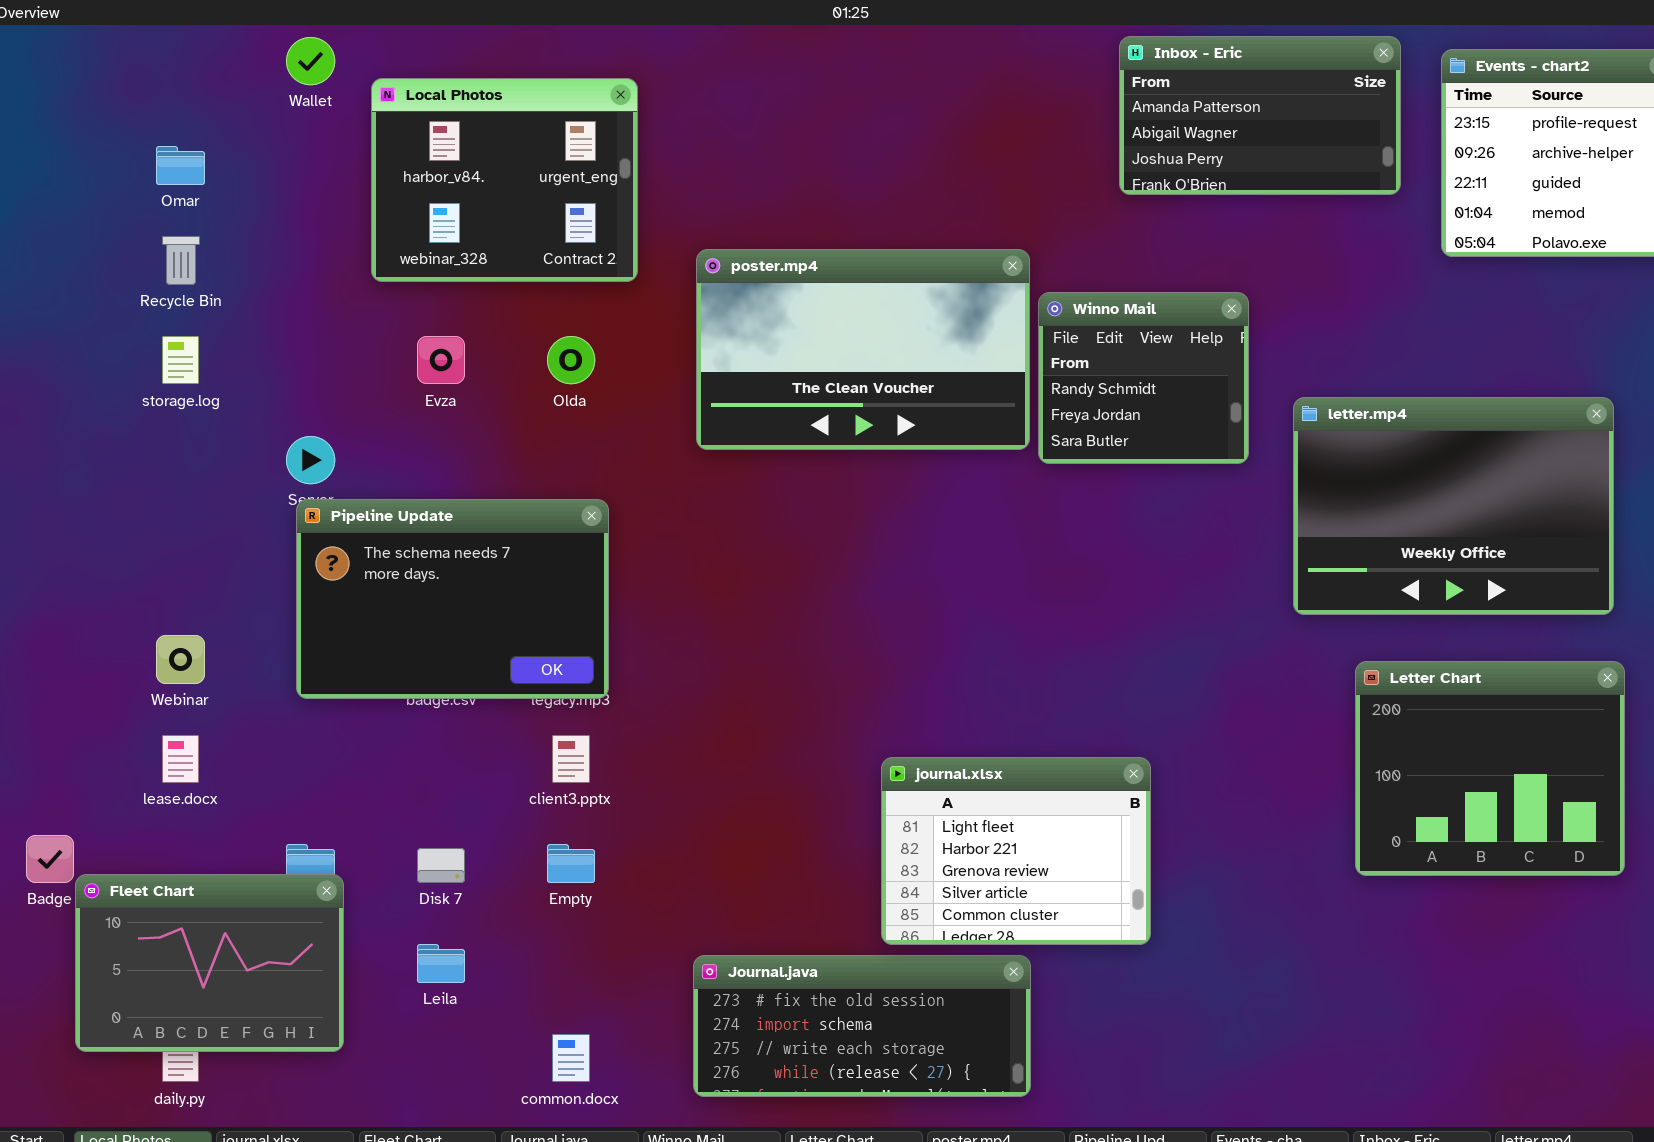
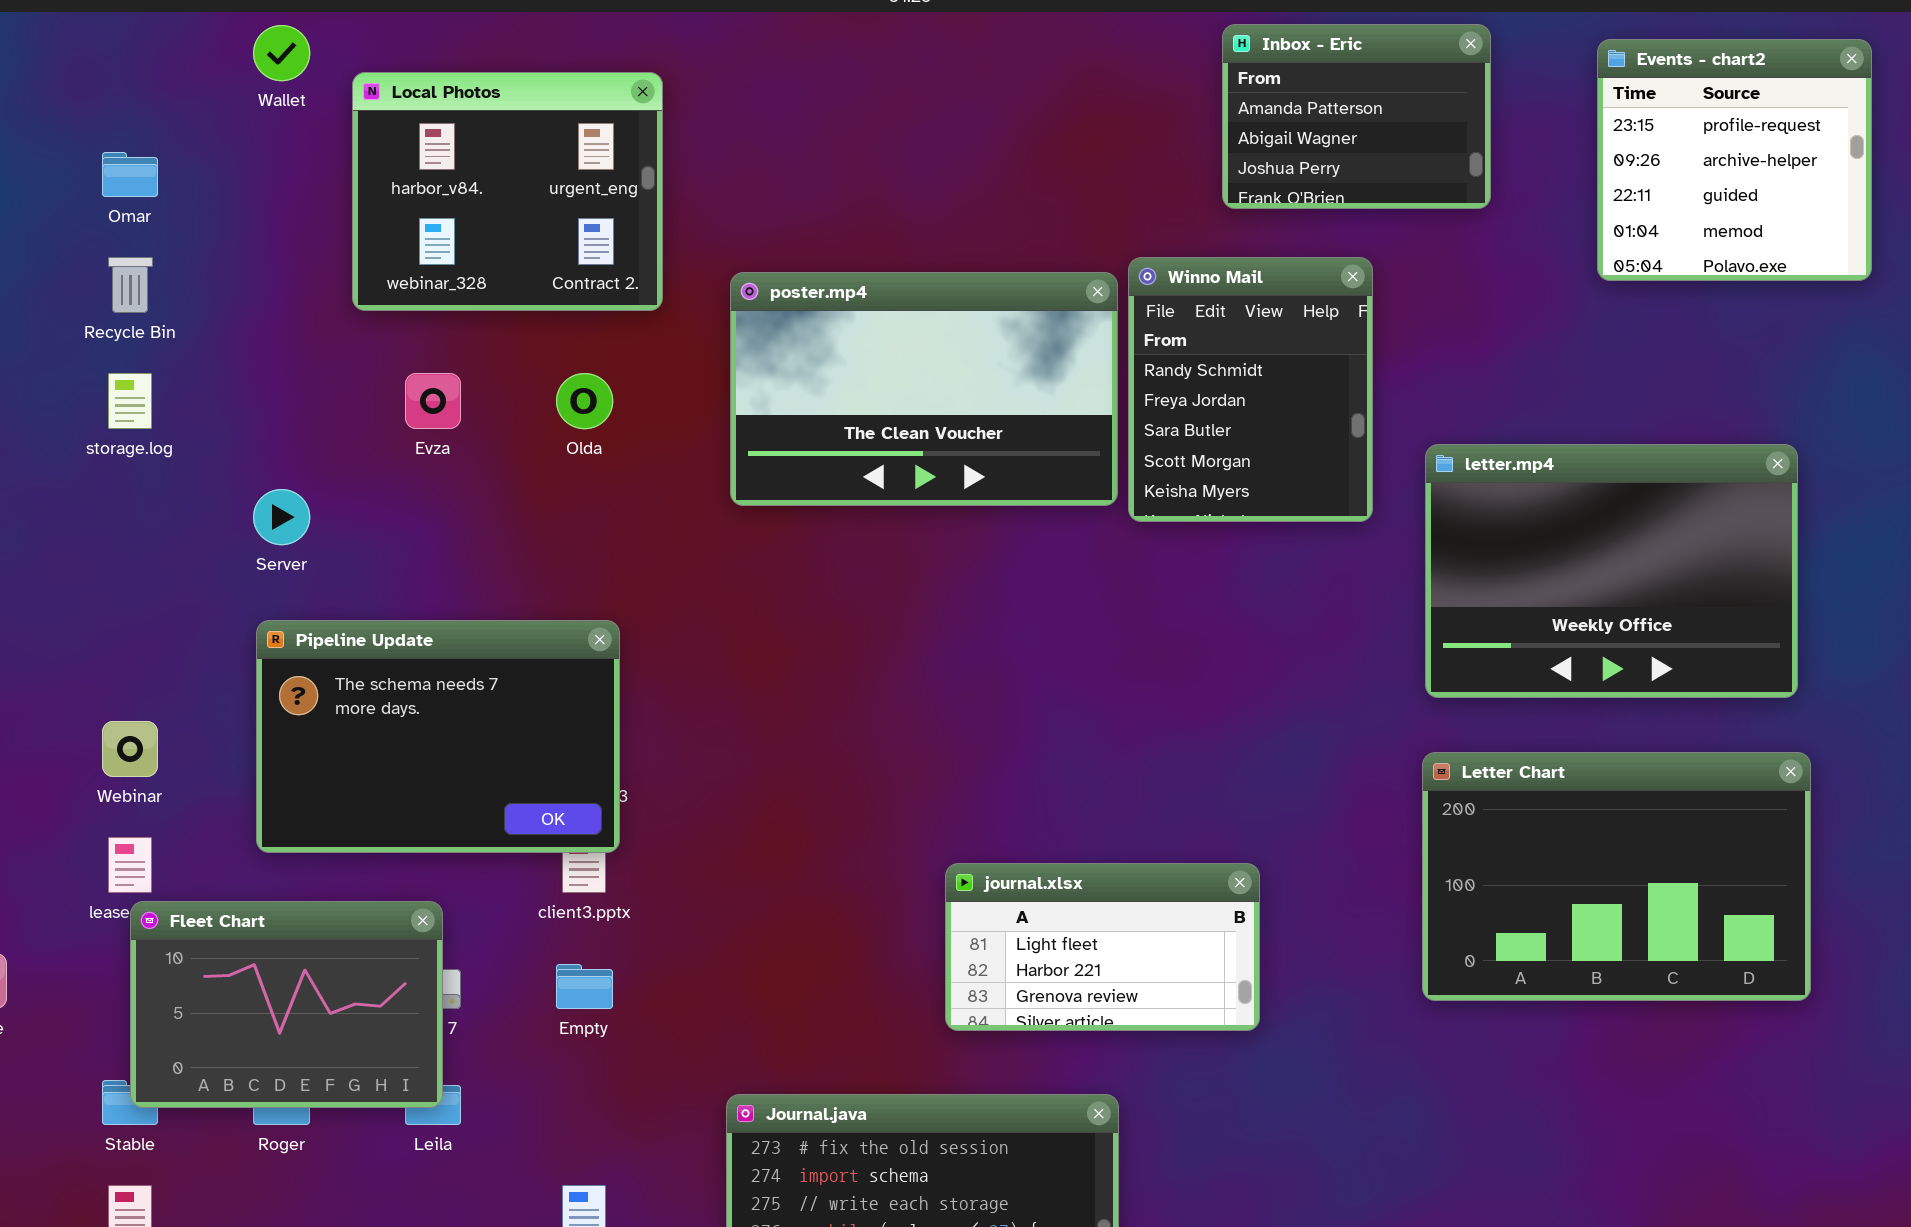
Inbox - Eric: [1119,36,1401,195] -> [1222,24,1491,209], resized
Winno Mail: [1038,292,1249,464] -> [1128,257,1373,522], resized
Pipeline Update: [296,499,609,699] -> [256,620,620,853], moved
Letter Chart: [1355,661,1625,876] -> [1422,752,1811,1001], resized
journal.xlsx: [881,757,1151,945] -> [945,863,1260,1031], resized
Fleet Chart: [75,874,344,1052] -> [130,901,443,1108], moved

